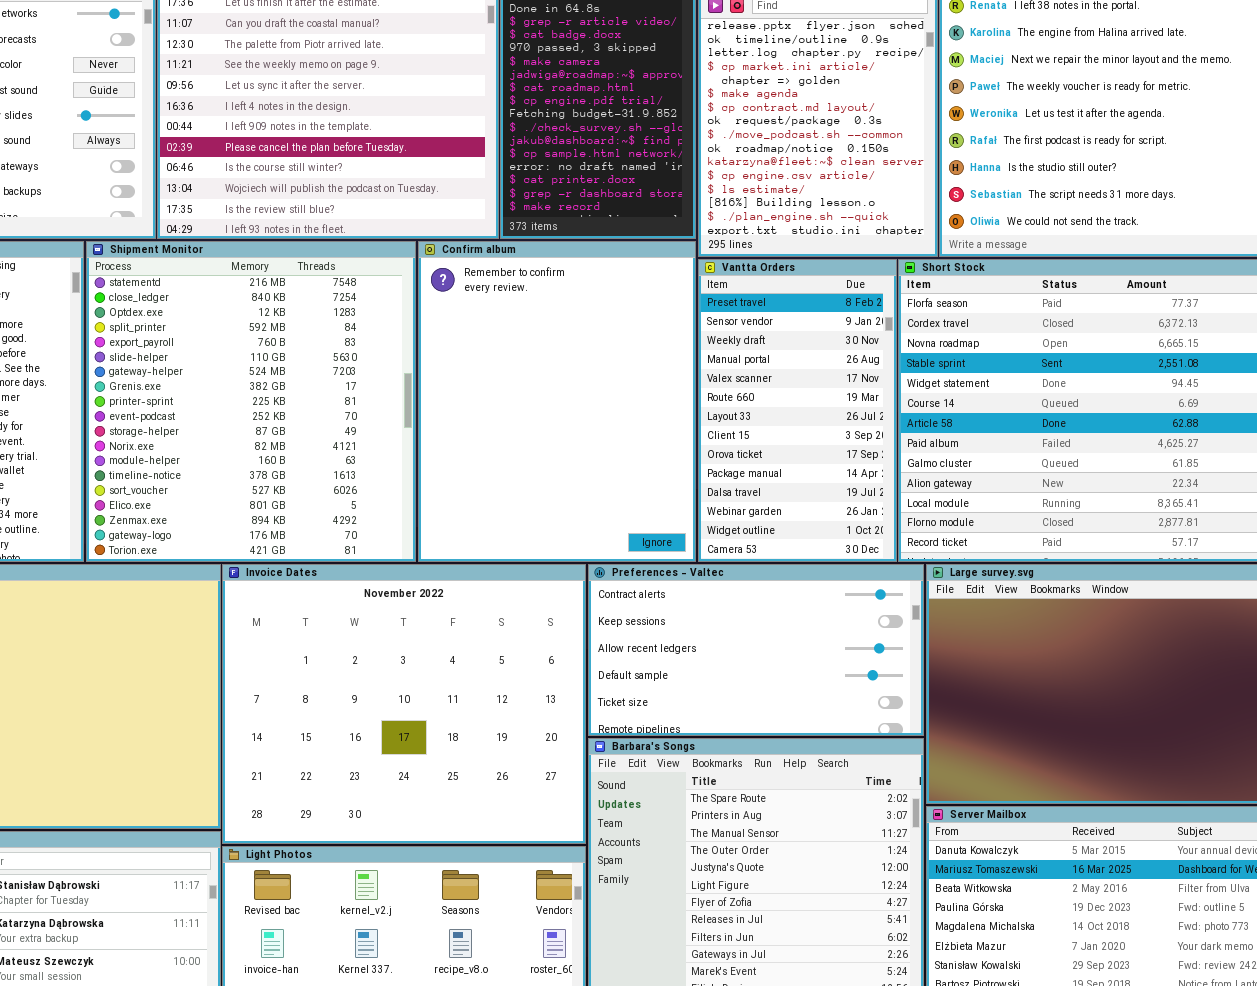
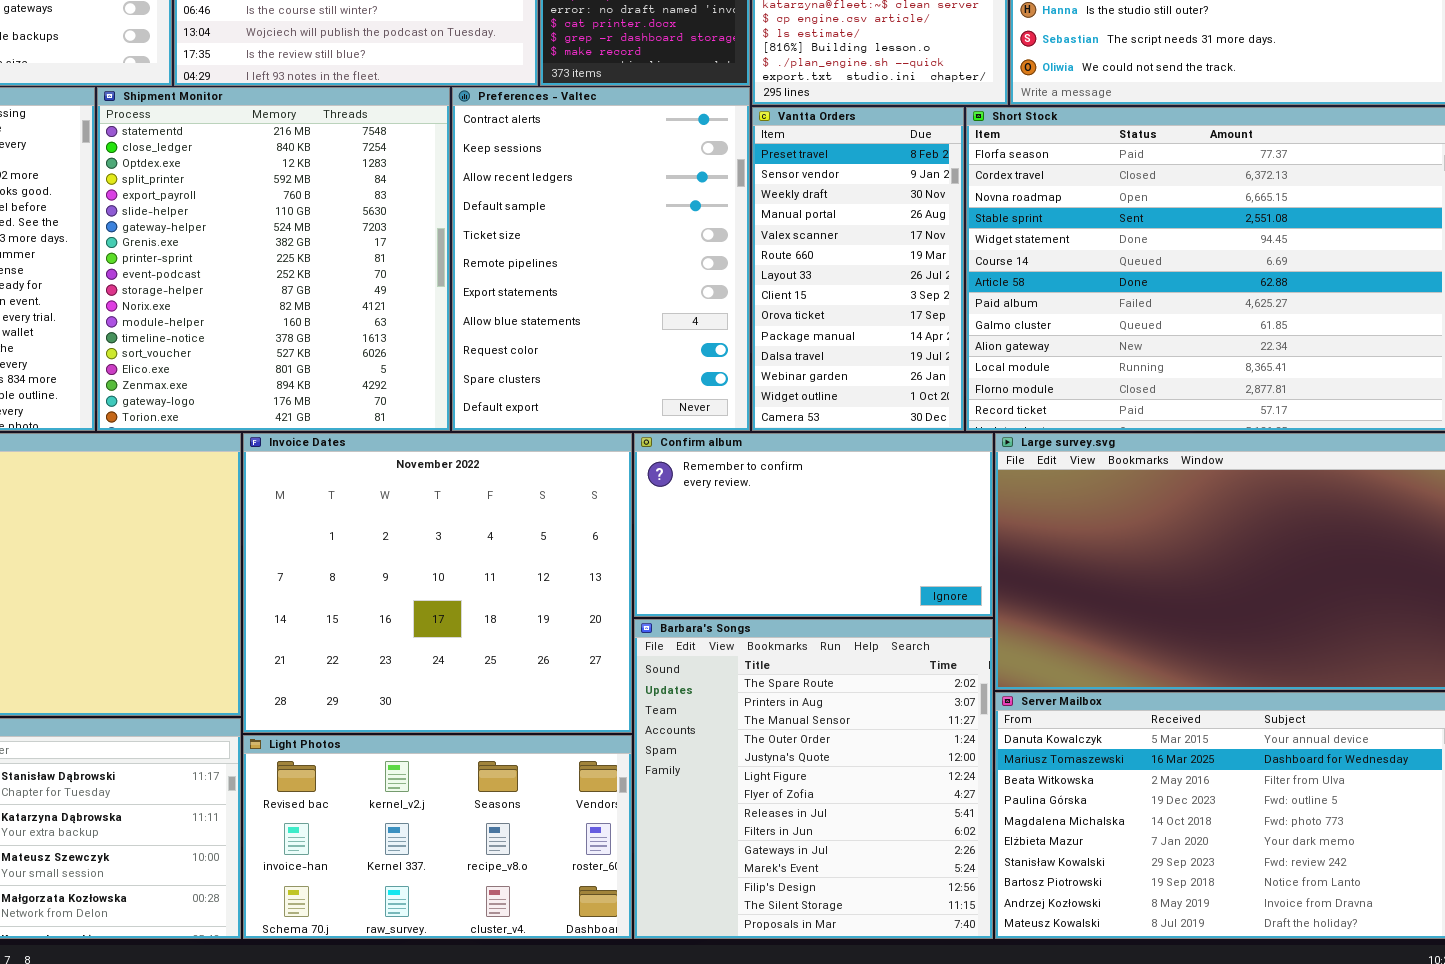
Confirm album: [418,241,696,562] -> [634,433,993,617], moved, resized
Preferences - Valtec: [588,564,924,736] -> [452,87,750,431], moved, resized

